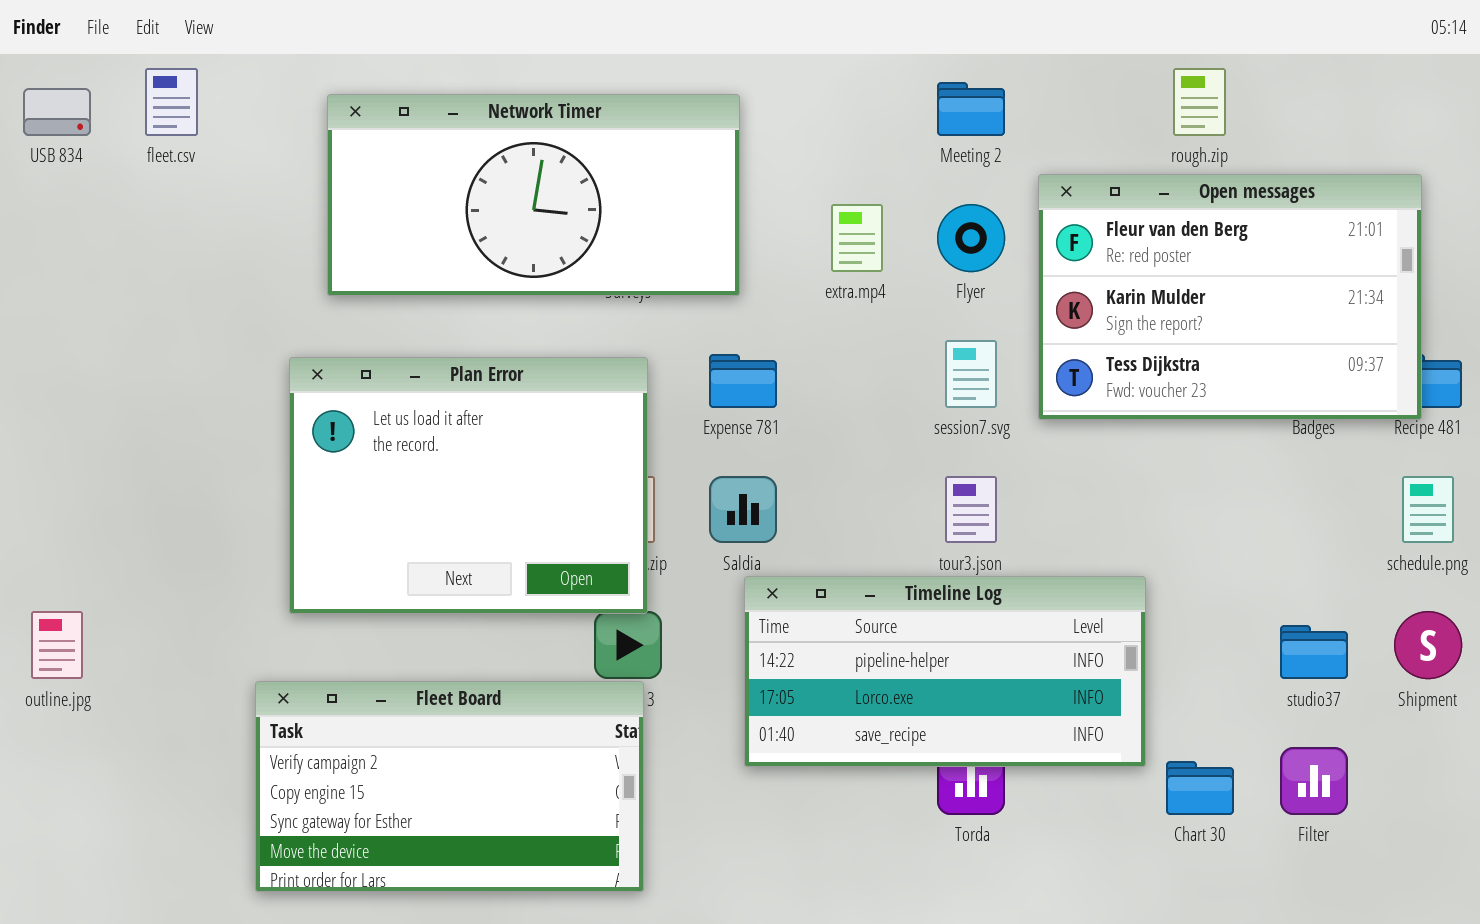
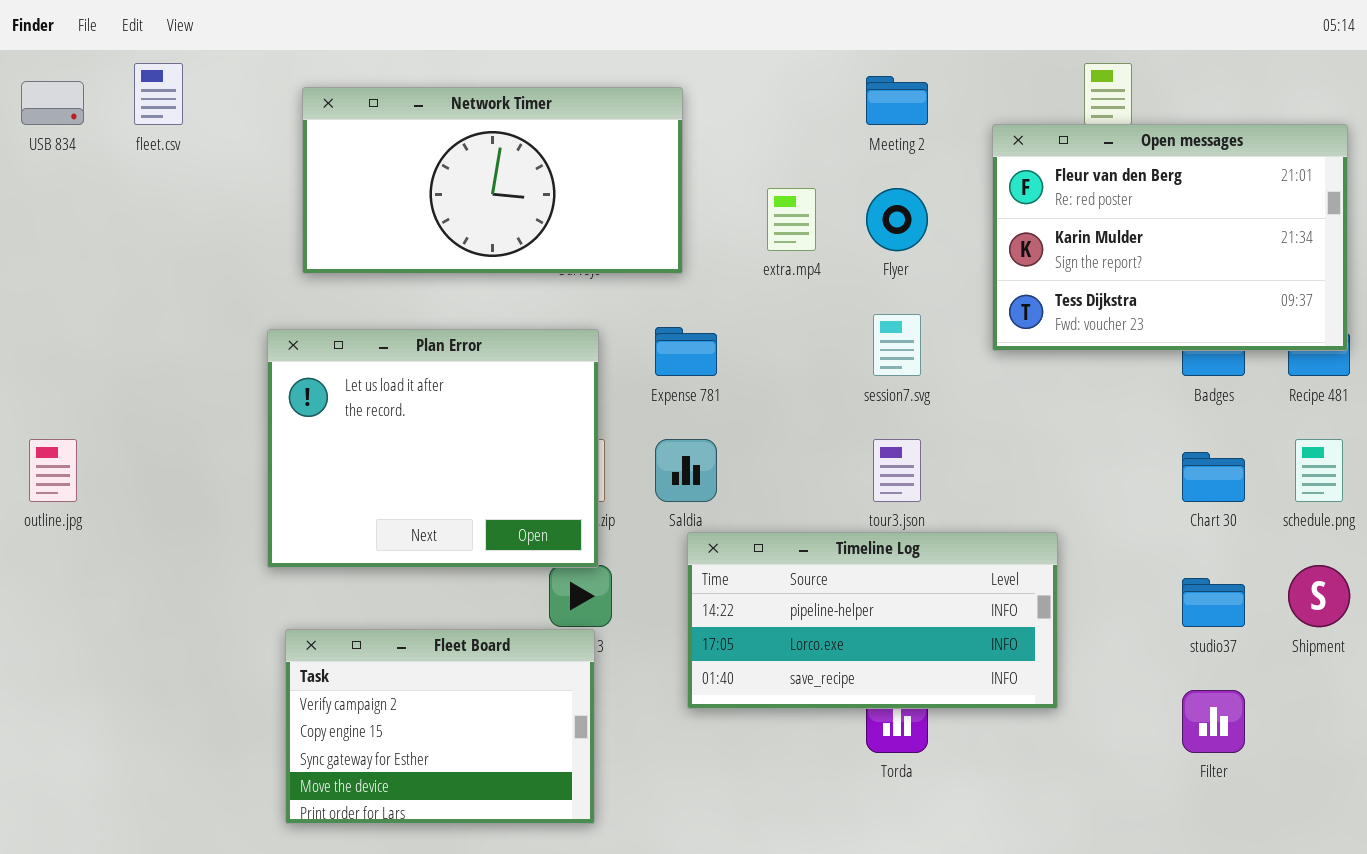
Open messages: [1038,174,1422,420] -> [992,124,1348,351], moved
outline.jpg: [31,611,83,679] -> [29,439,77,502], moved
Fleet Board: [255,681,644,892] -> [285,629,595,824], resized
Chart 30: [1166,761,1234,815] -> [1182,452,1245,502], moved

